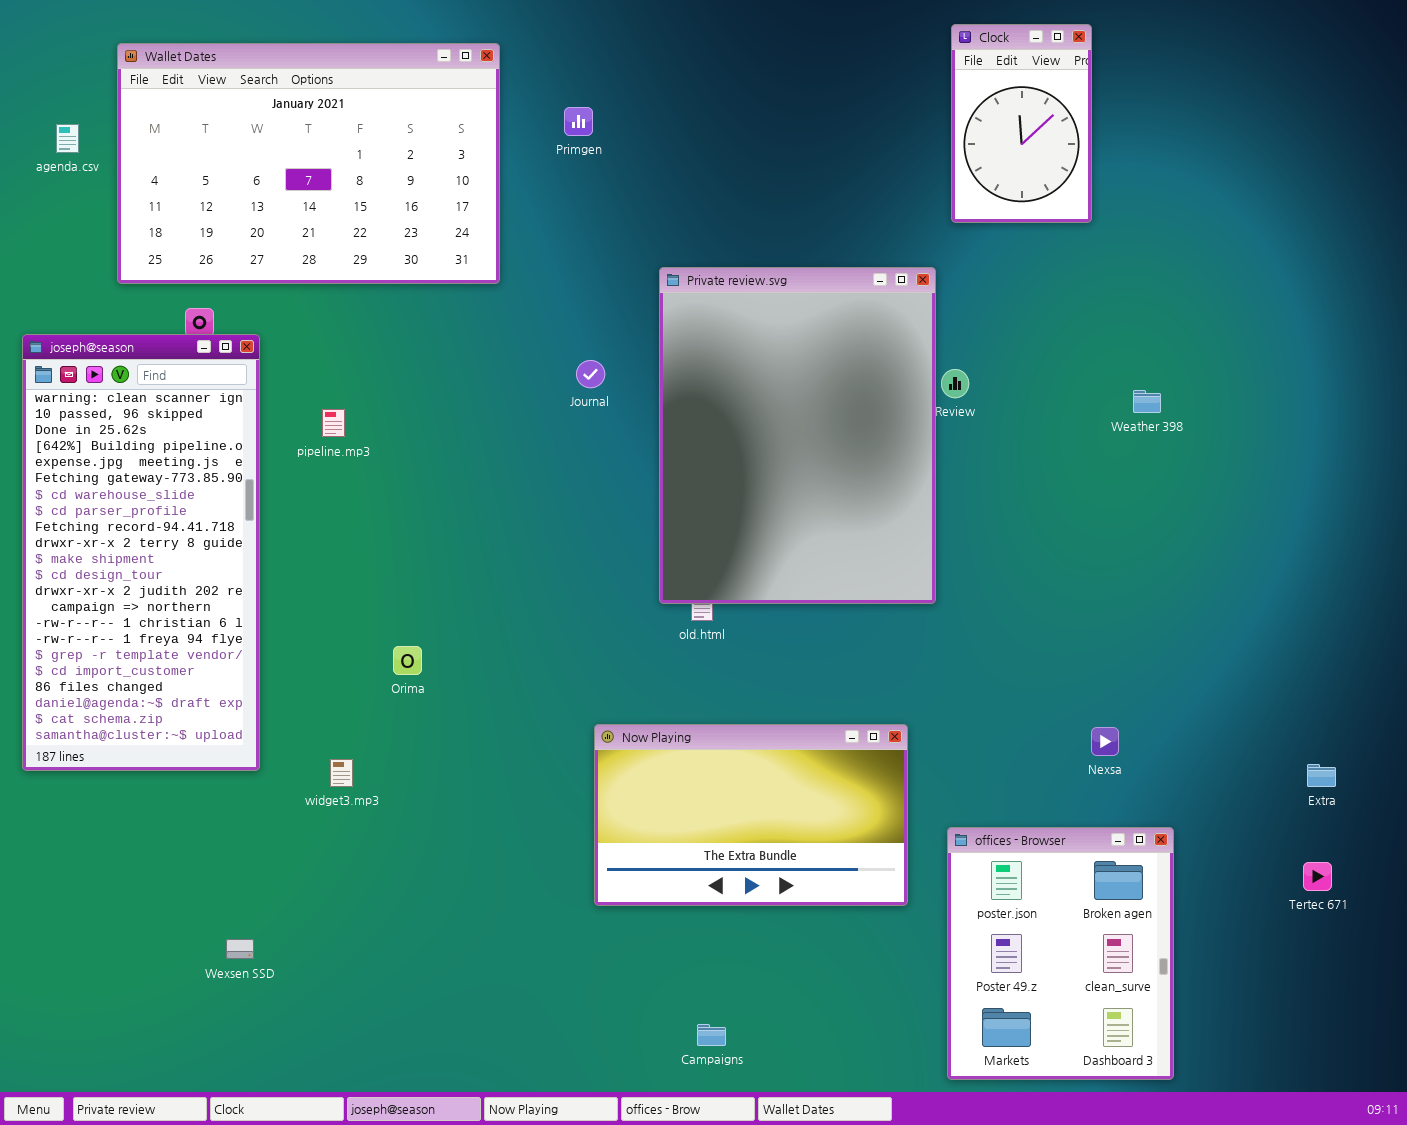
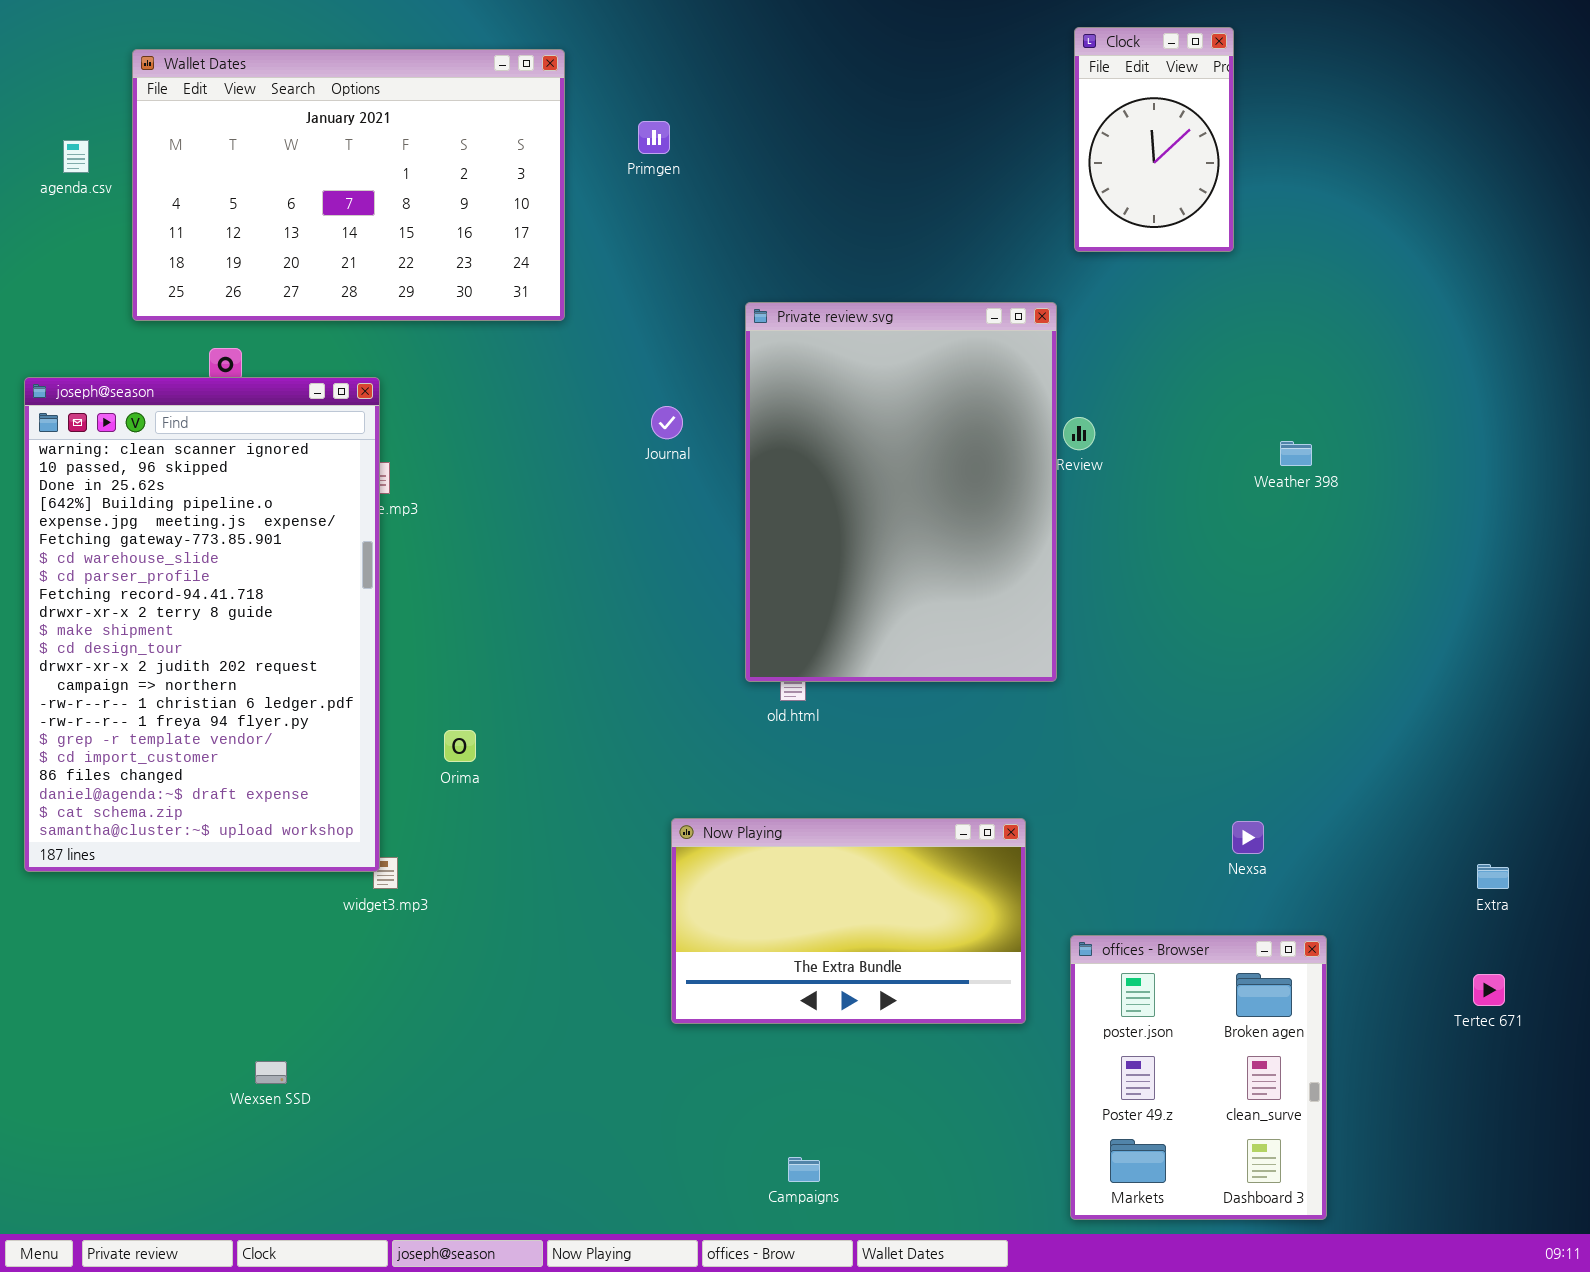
joseph@season: [22,334,260,771] -> [24,377,380,872], resized

